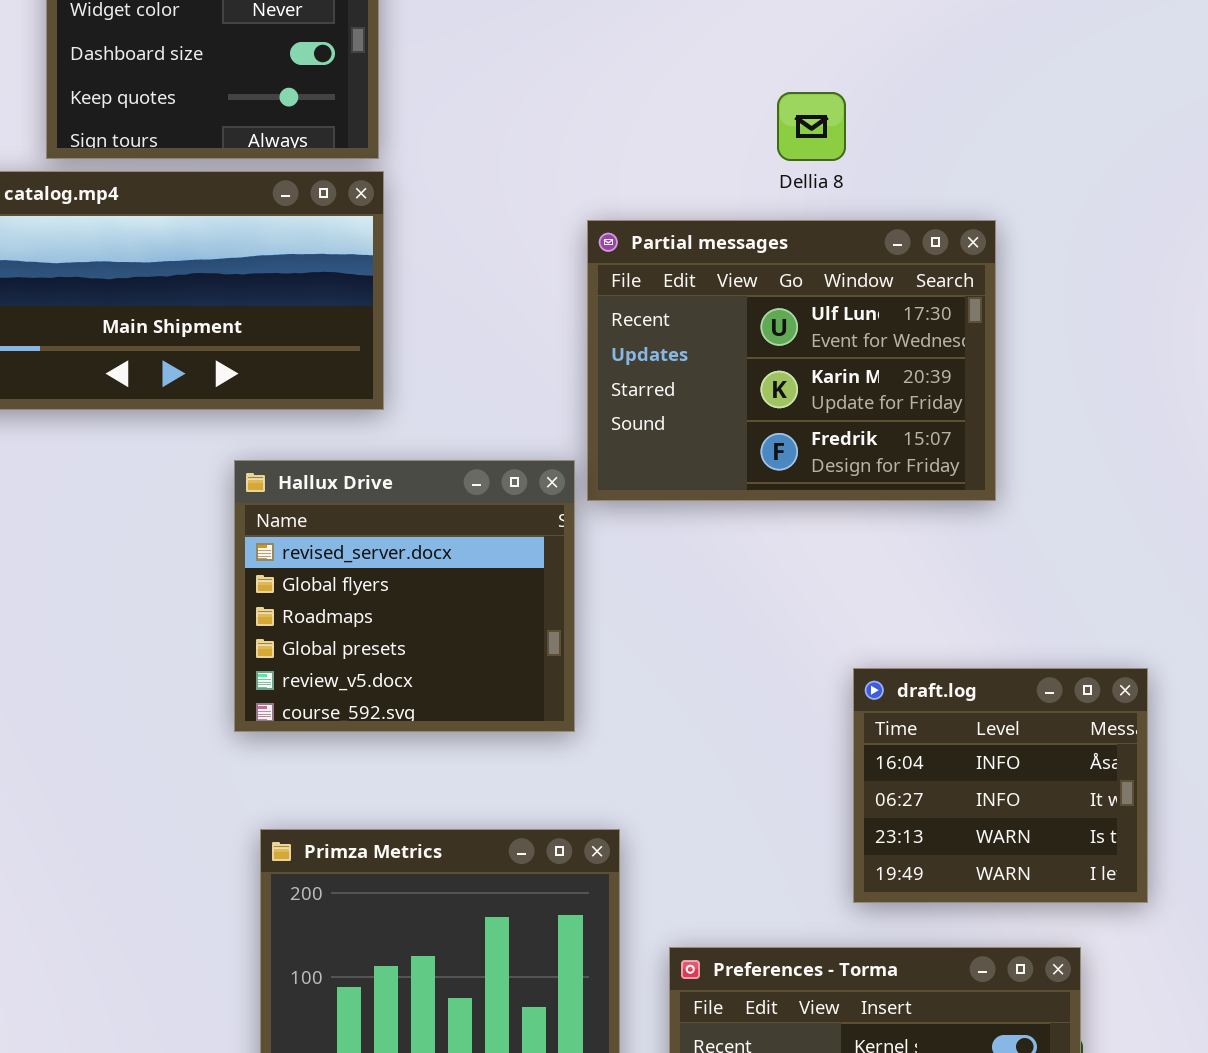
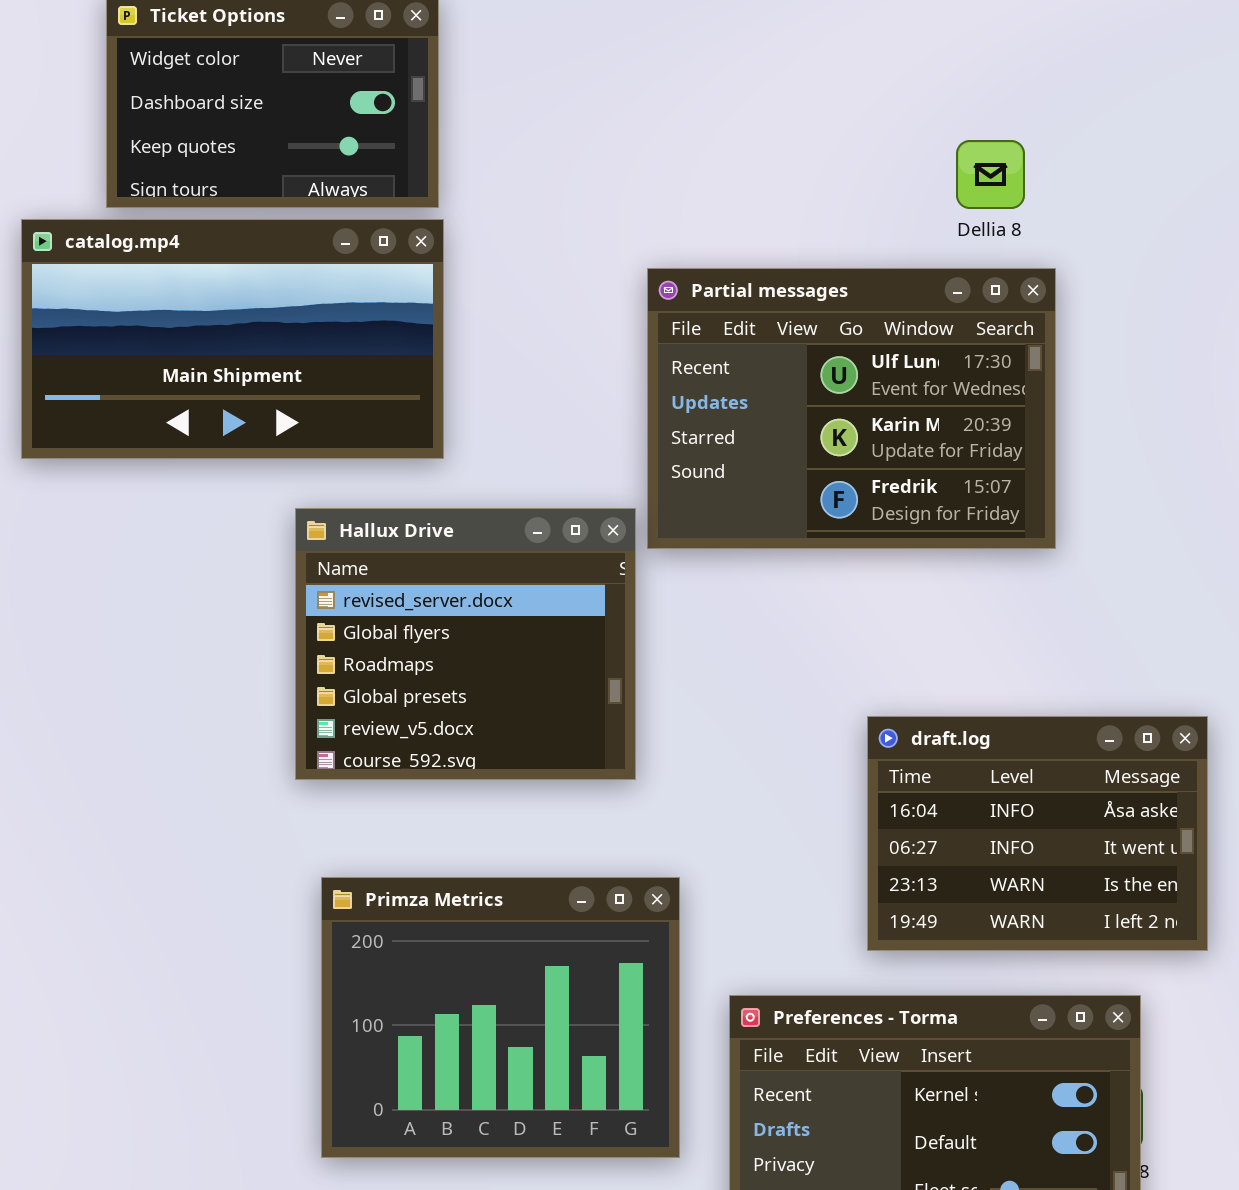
Dellia 8: [777,92,846,161] -> [956,140,1025,209], moved
draft.log: [853,668,1148,903] -> [867,716,1208,951], resized

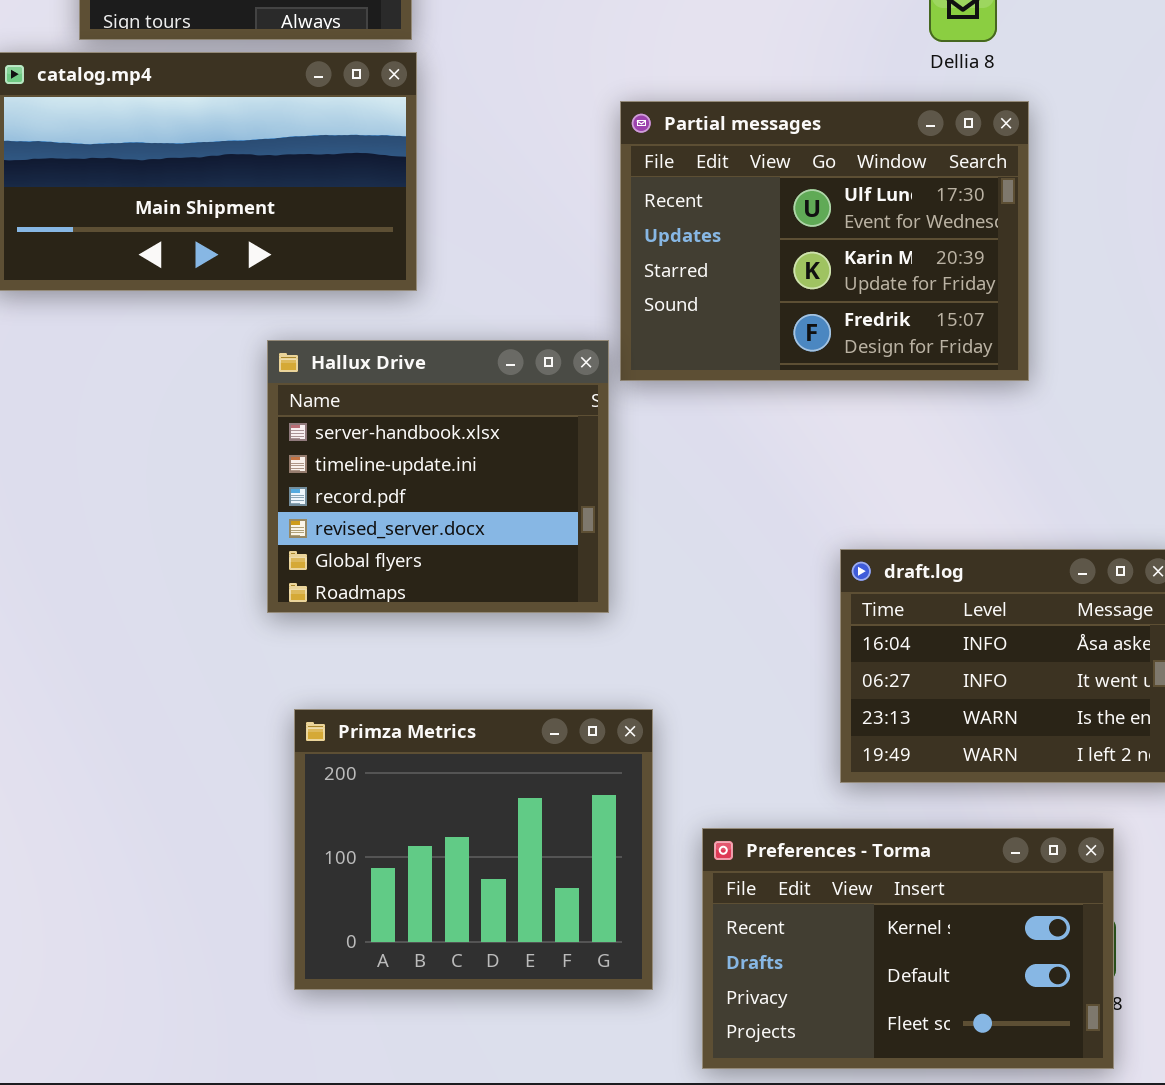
Hallux Drive: [295,508,636,780] -> [267,340,609,613], scrolled up 3 rows

